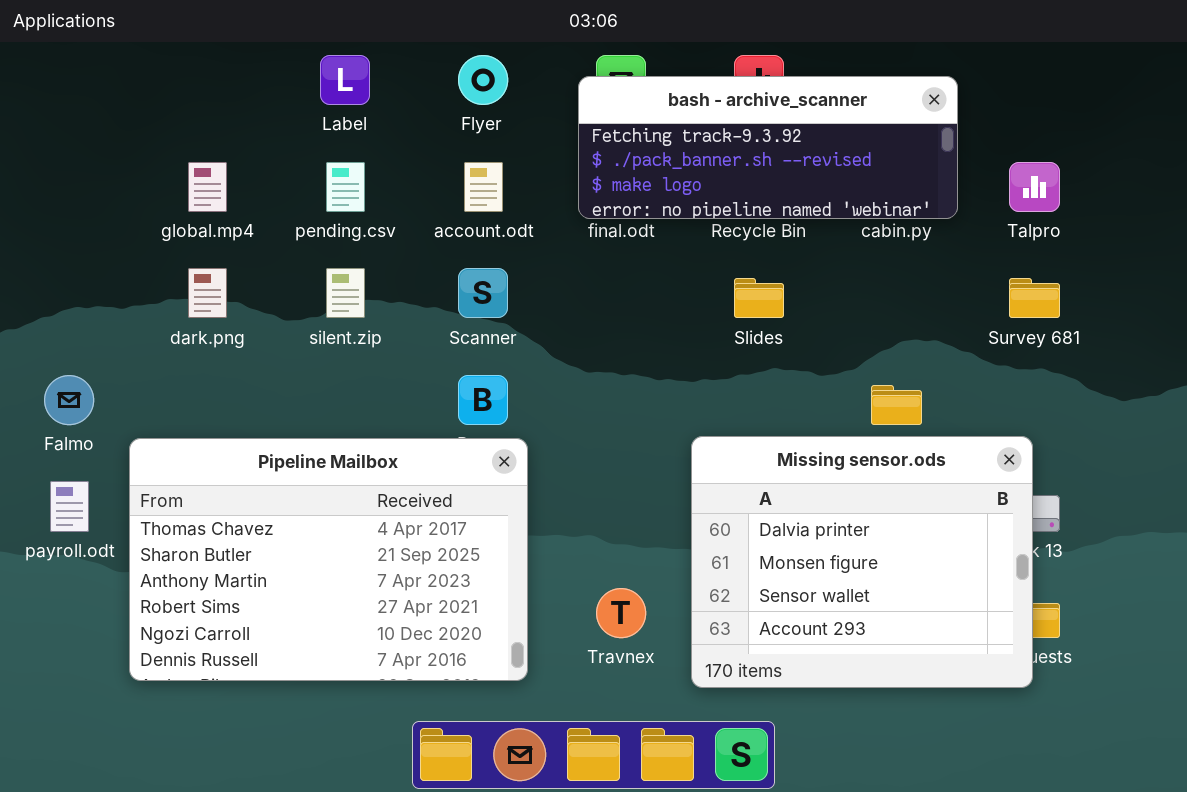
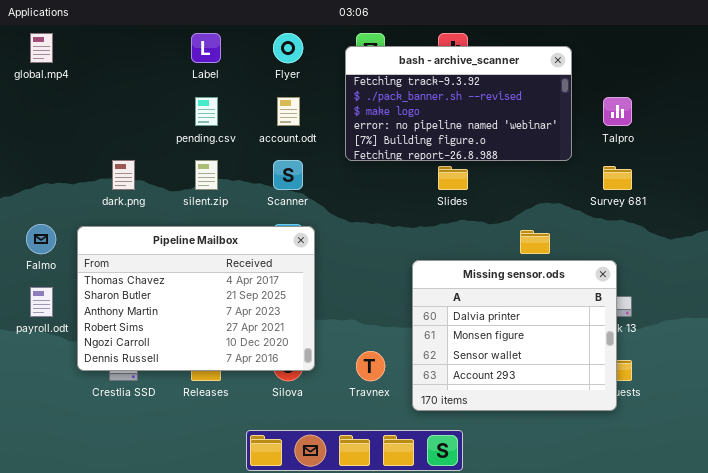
bash - archive_scanner: [578,76,958,219] -> [345,46,572,161], resized
global.mp4: [188,162,227,212] -> [30,33,53,63], moved
Pipeline Mailbox: [129,438,528,681] -> [77,226,315,371], moved

